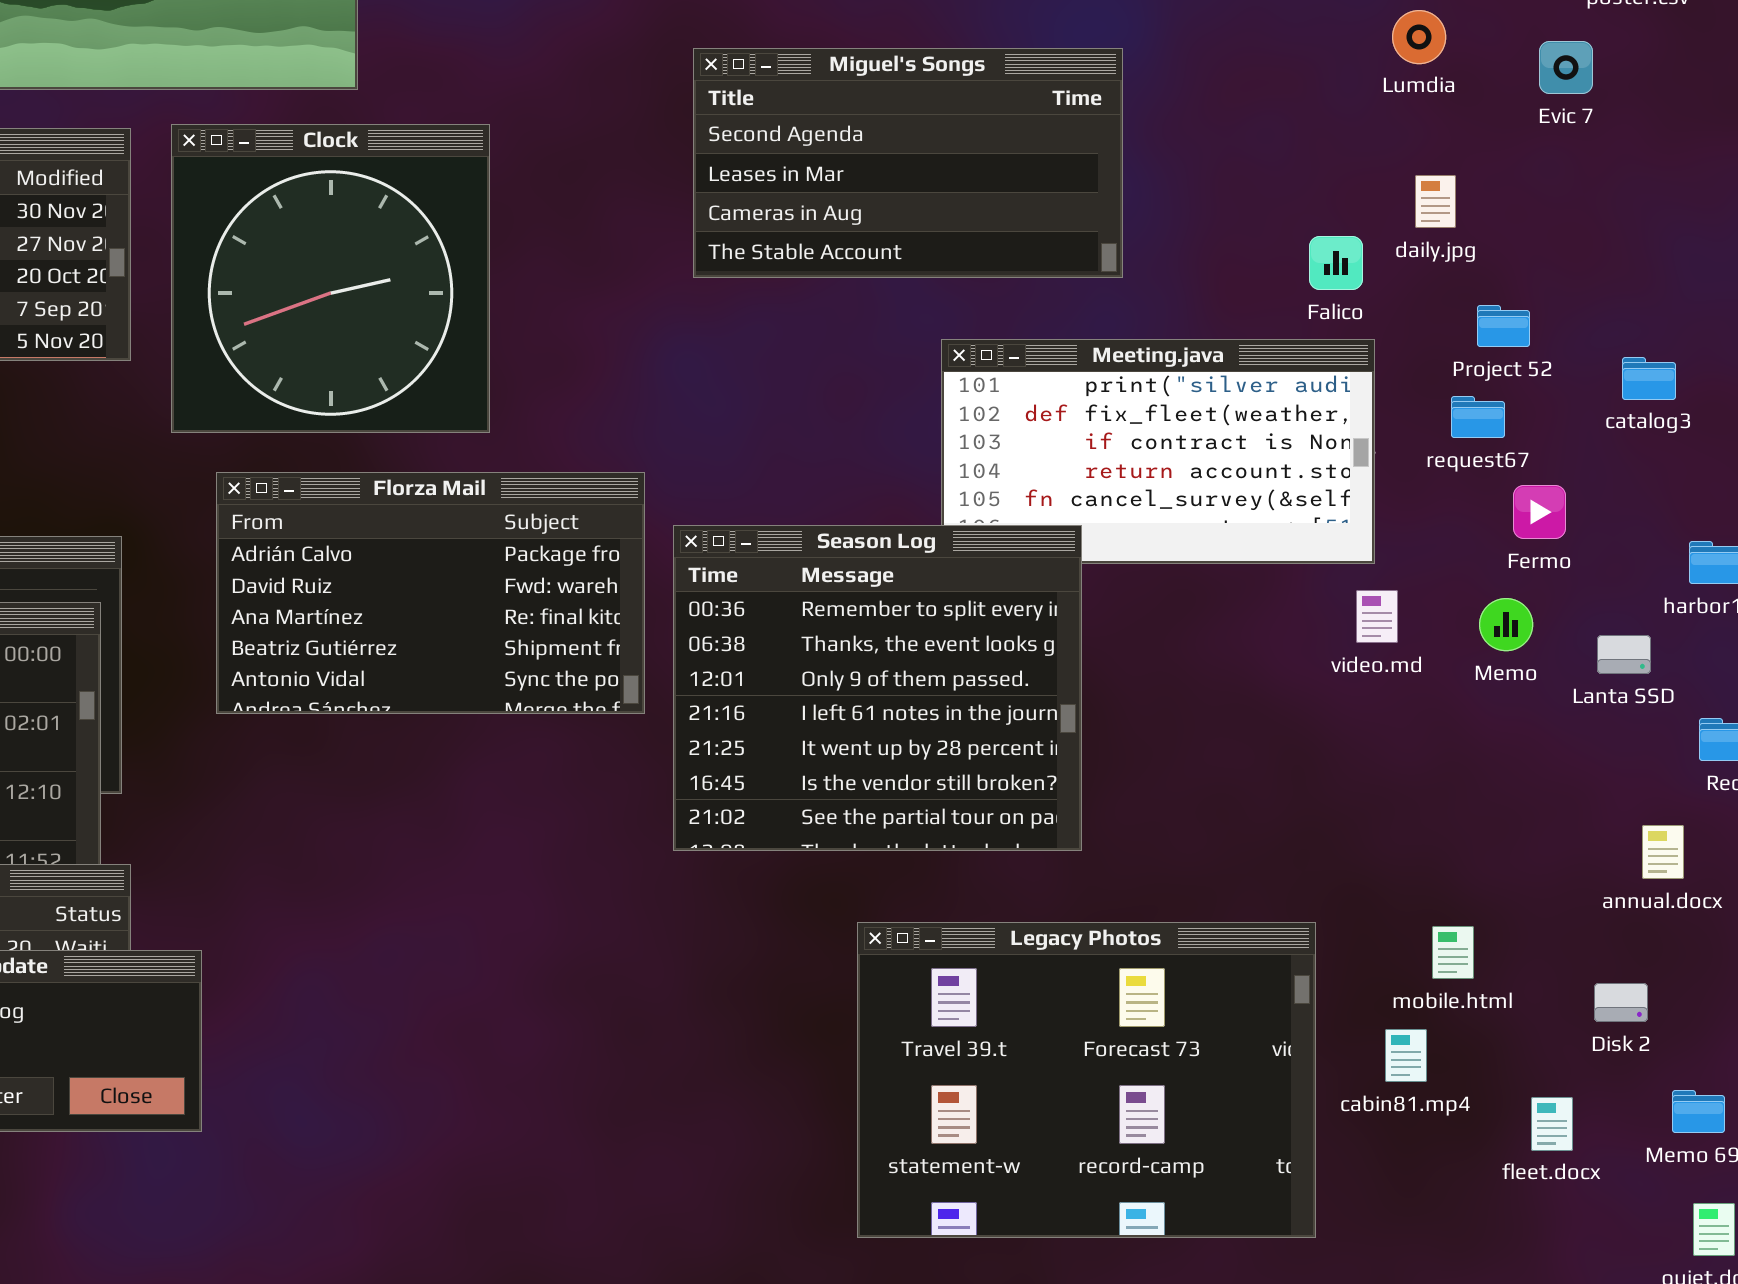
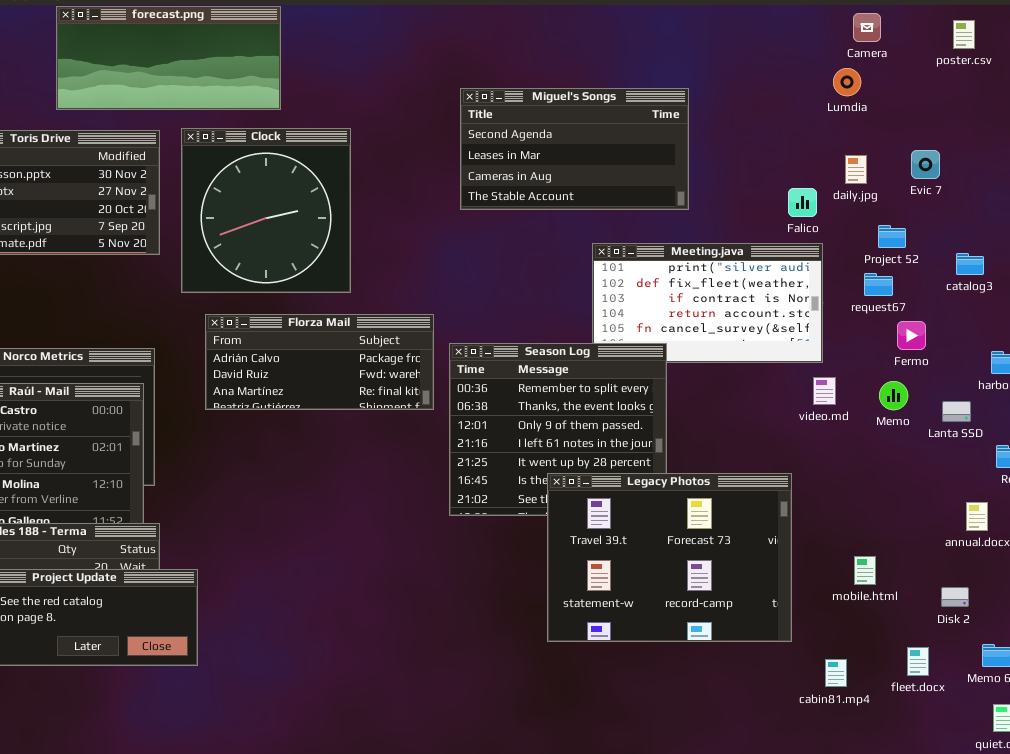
Evic 7: [1539,41,1593,94] -> [911,150,940,179], moved
Florza Mail: [216,472,645,714] -> [205,314,434,410], resized
Legacy Photos: [857,922,1316,1238] -> [547,473,792,642], moved
cabin81.mp4: [1385,1029,1427,1082] -> [825,659,847,687], moved

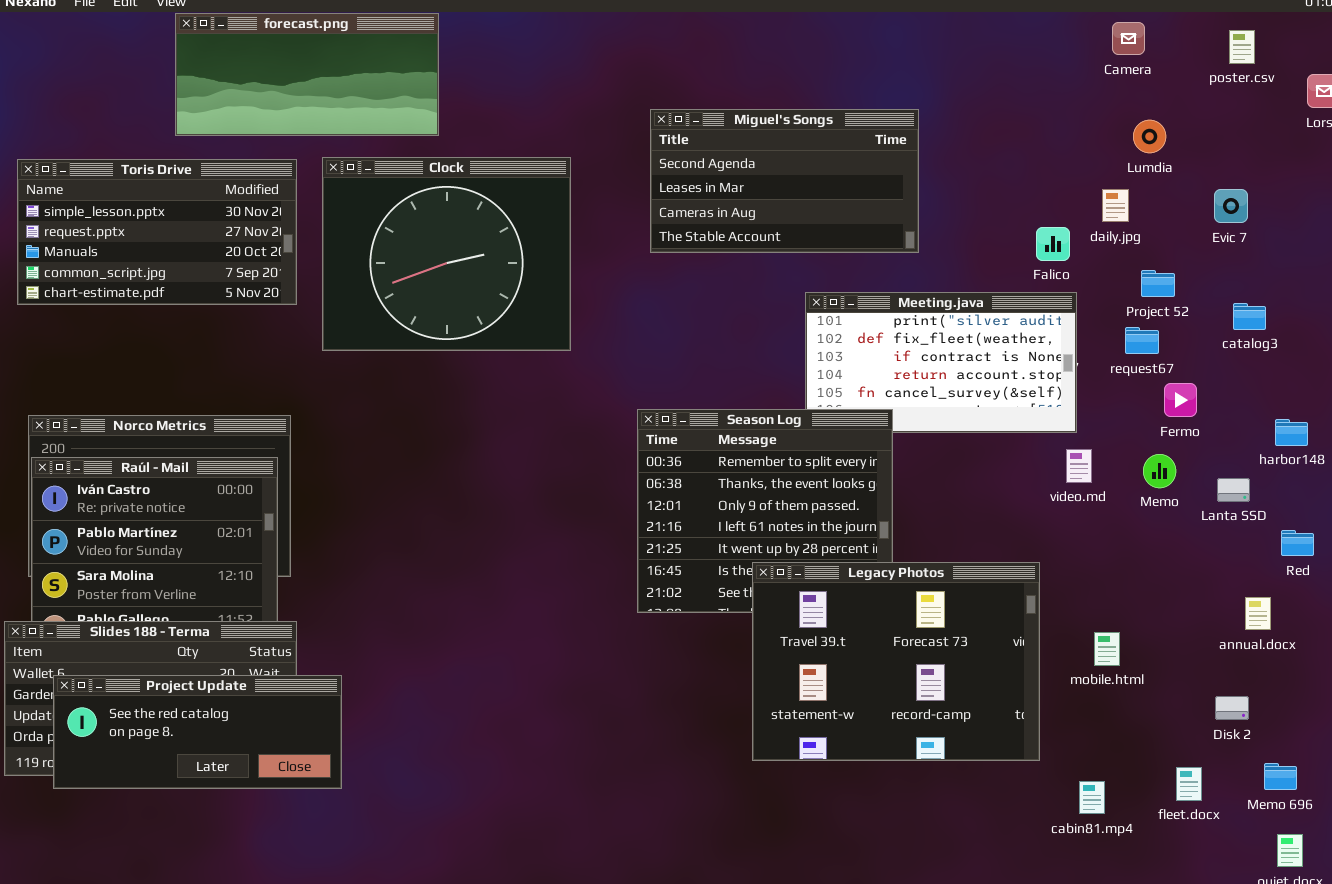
Lumdia: [833,68,861,96] -> [1133,120,1166,153], moved
Clock: [181,128,351,293] -> [322,157,571,351], resized
Evic 7: [911,150,940,179] -> [1214,189,1248,223], moved
Florza Mail: [205,314,434,410] -> none, closed
mobile.html: [854,556,876,585] -> [1094,632,1120,666], moved

